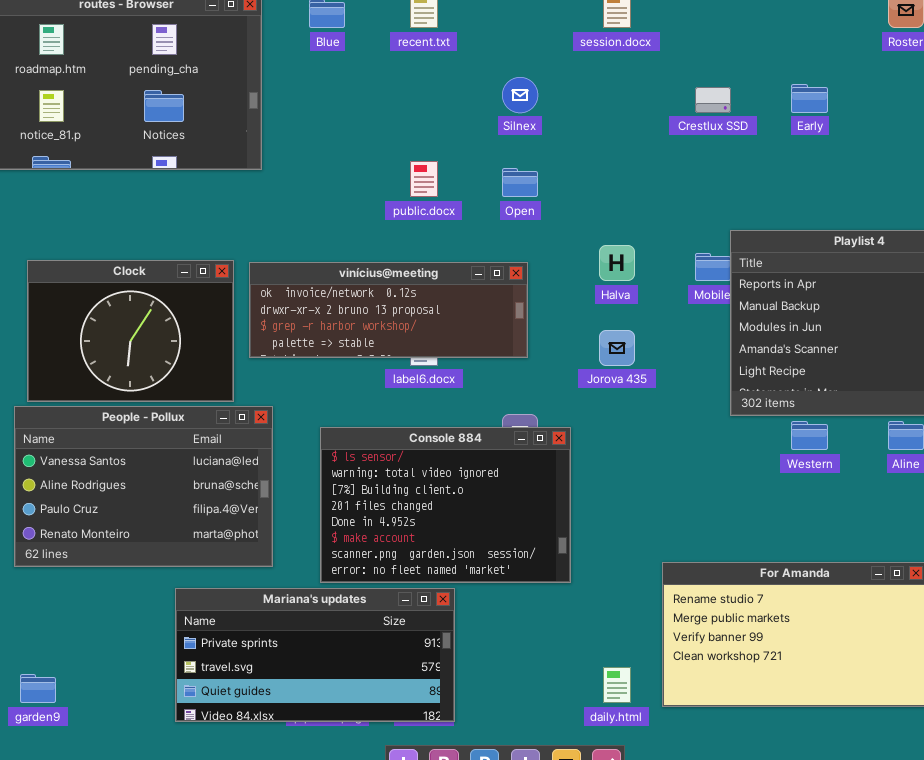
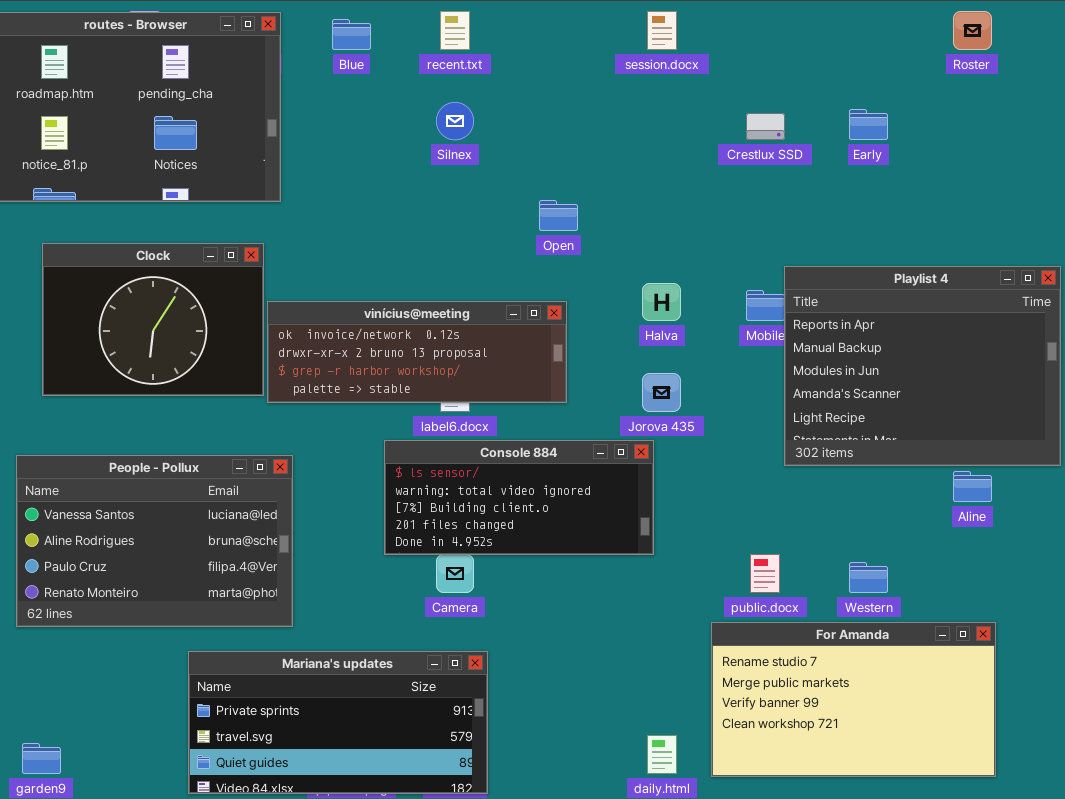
Silnex: [502,77,538,113] -> [436,102,474,140], moved
public.docx: [410,161,438,197] -> [750,554,780,593], moved
Clock: [27,260,234,402] -> [42,243,264,396], moved
Western: [791,421,828,450] -> [849,562,888,593], moved
Console 884: [320,427,571,583] -> [384,440,654,555], moved, resized

